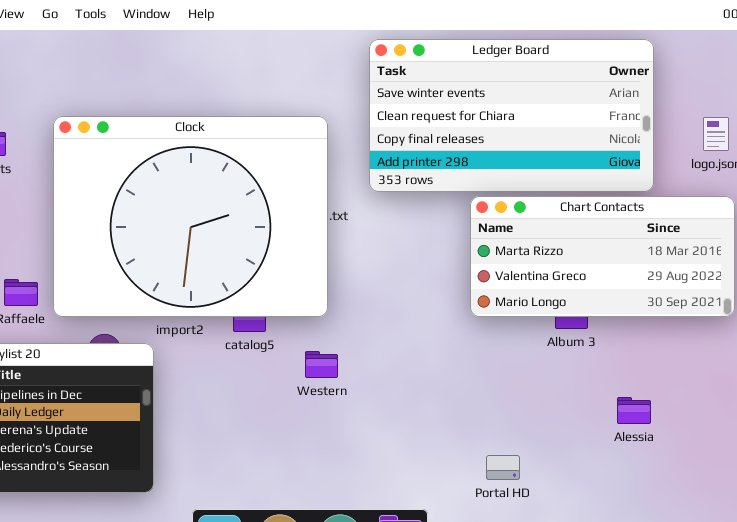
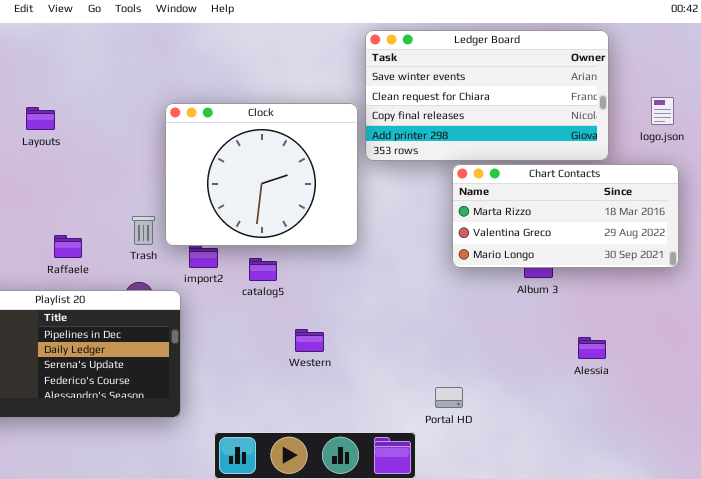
Clock: [53,116,328,317] -> [165,103,358,246], moved, resized
Western: [305,351,338,378] -> [295,329,324,352], moved
Portal HD: [486,455,520,480] -> [435,387,463,408], moved

